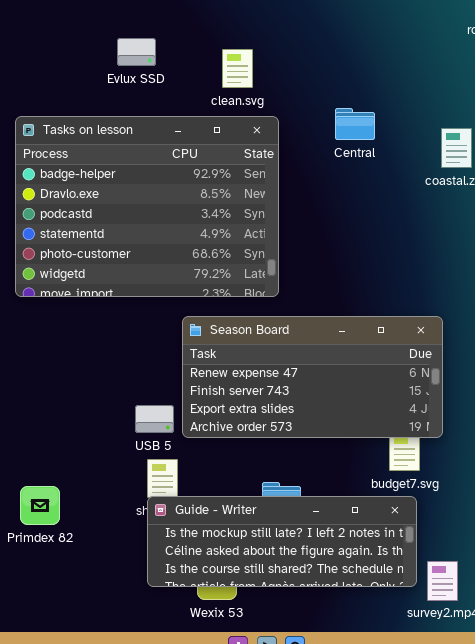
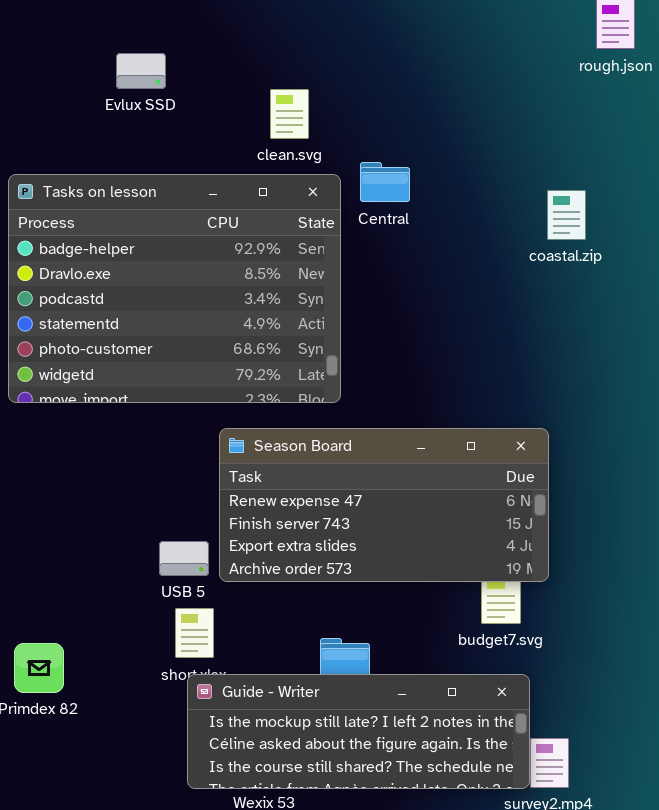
Evlux SSD: [117,38,156,66] -> [116,53,166,89], moved
Central: [335,108,375,140] -> [360,162,410,202], moved
Guide - Writer: [147,496,417,587] -> [187,674,530,789], moved

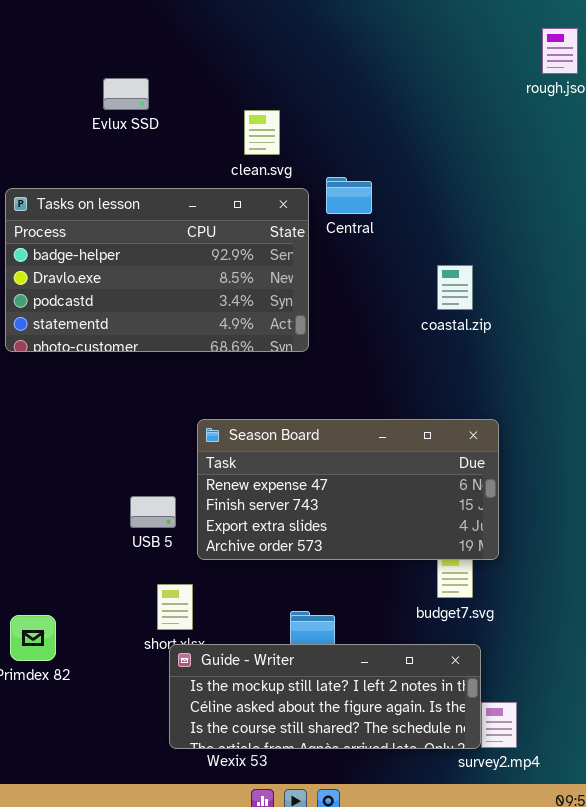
Tasks on lesson: [8,174,341,403] -> [5,188,309,352], resized
coastal.zip: [547,190,586,240] -> [437,265,473,310], moved
USB 5: [159,541,209,576] -> [130,496,176,528], moved

